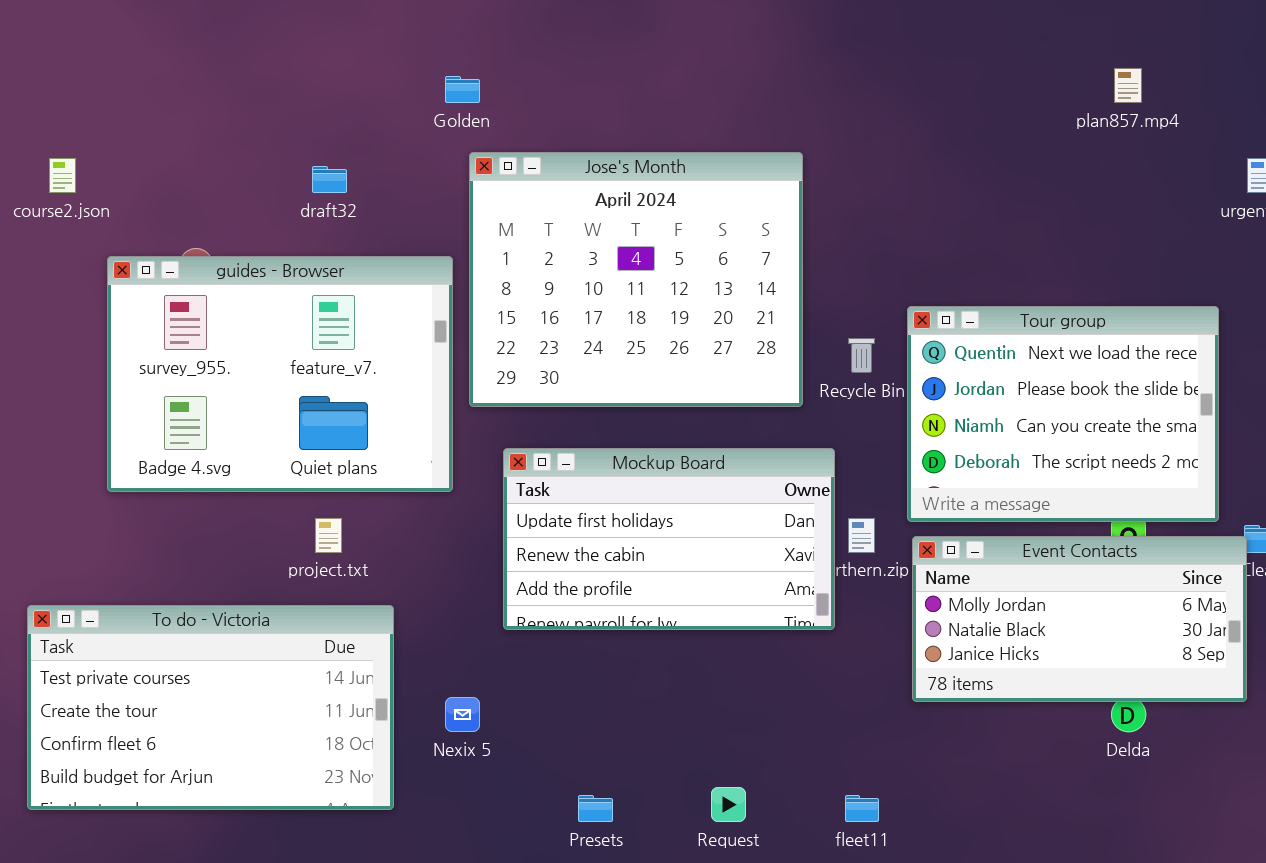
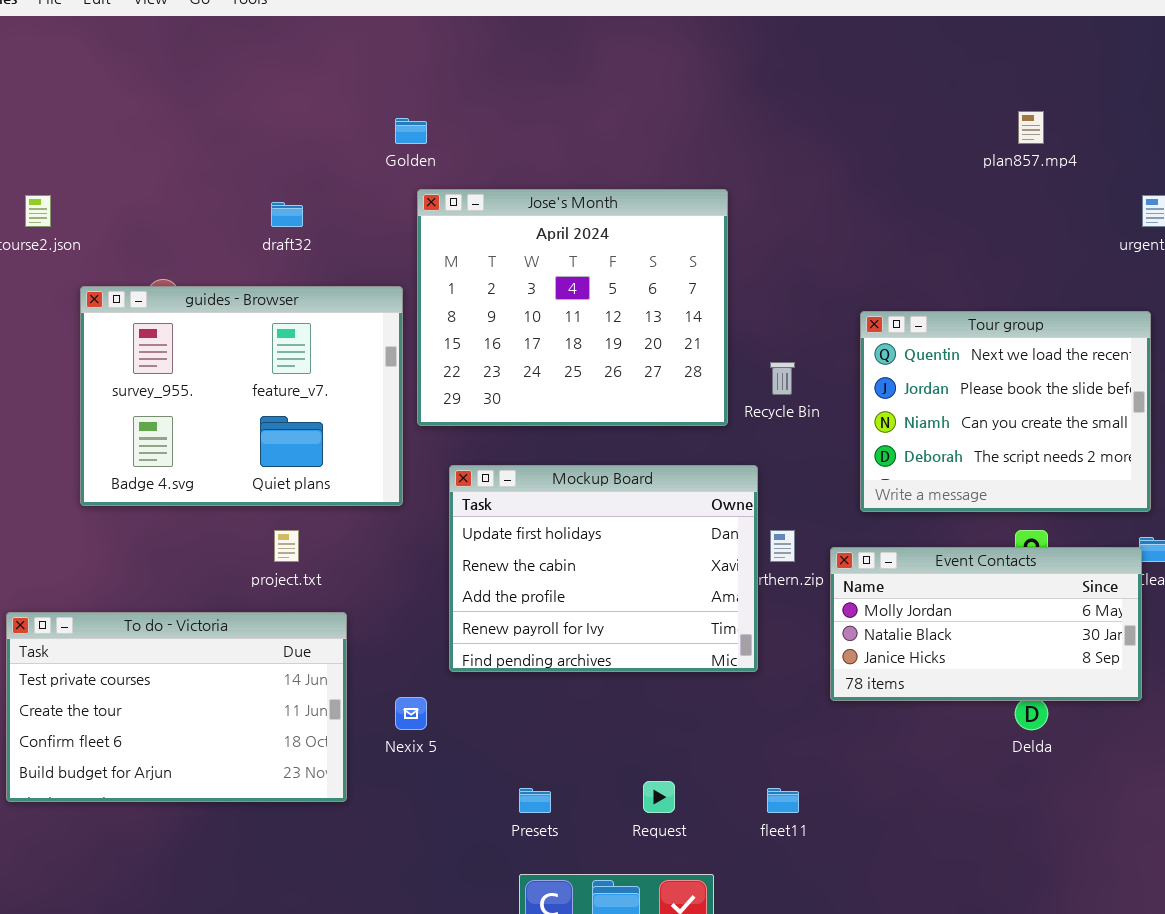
Tour group: [907,306,1219,522] -> [860,311,1151,512], moved
Mockup Board: [503,448,835,630] -> [449,465,758,672], resized

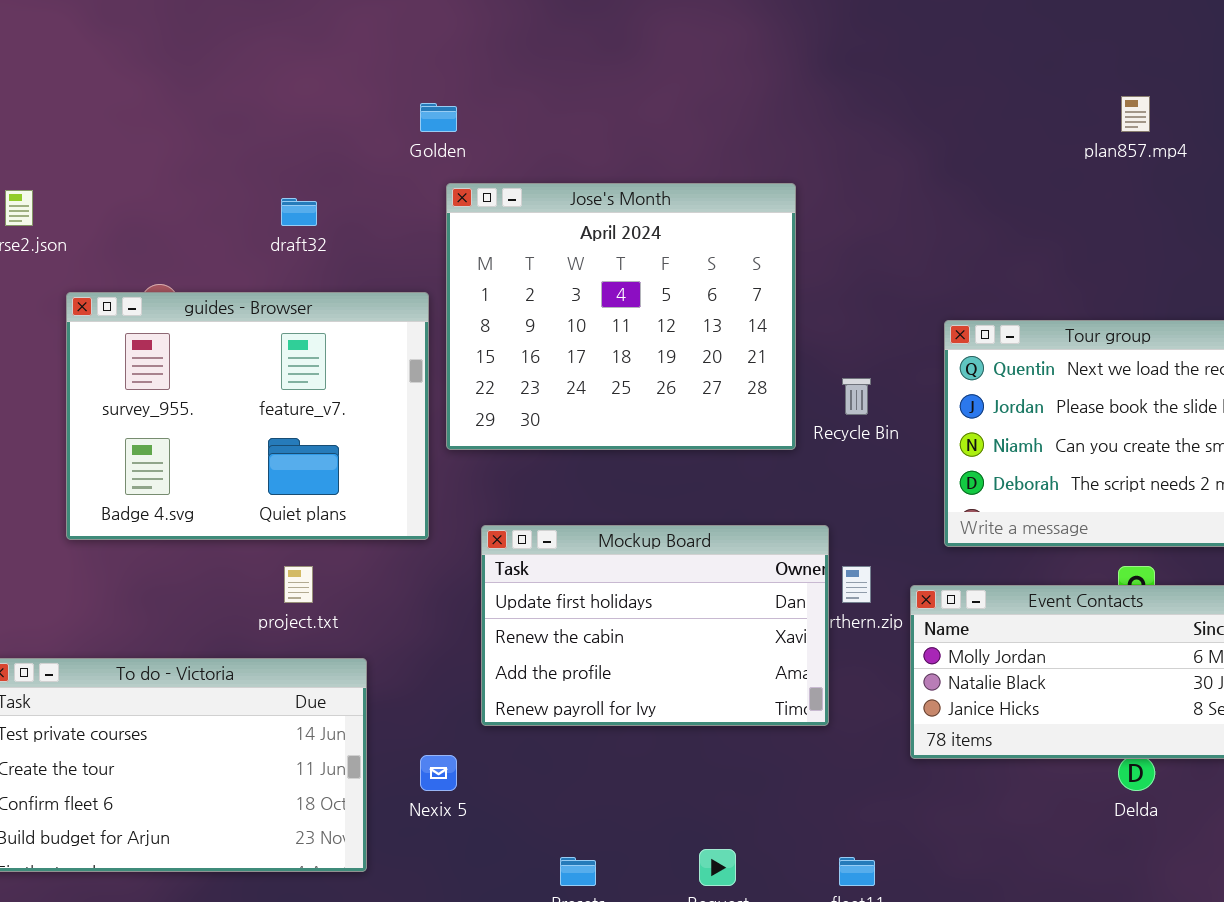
Mockup Board: [449,465,758,672] -> [481,525,829,726], resized

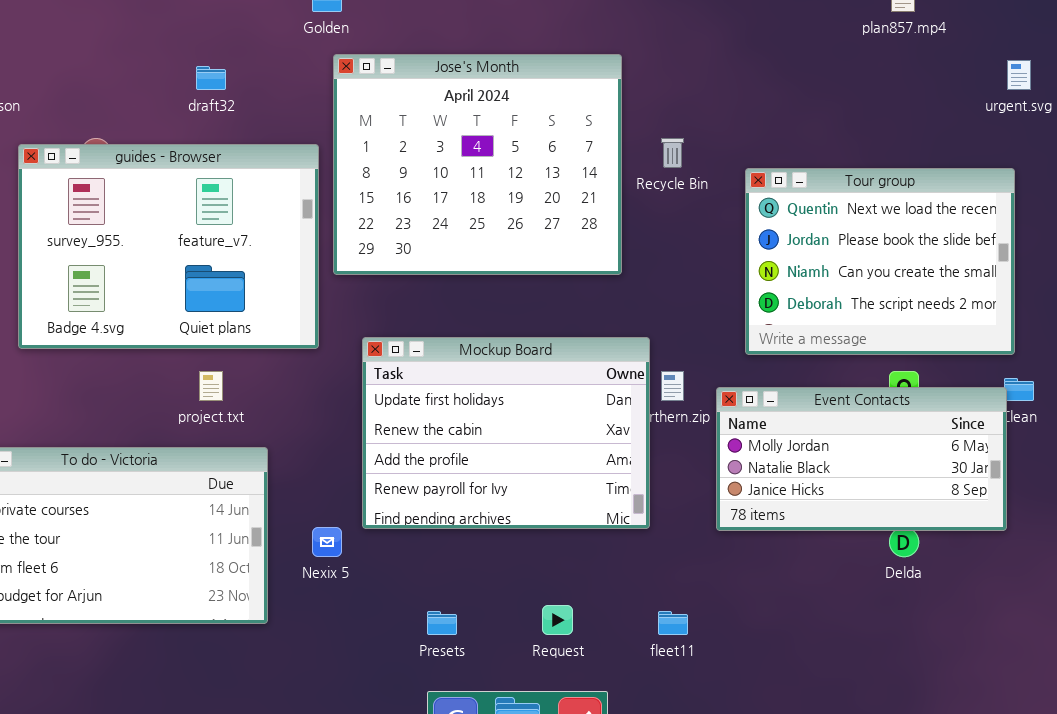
Recycle Bin: [842,378,871,415] -> [661,138,684,168], moved
Mockup Board: [481,525,829,726] -> [362,337,650,529], resized

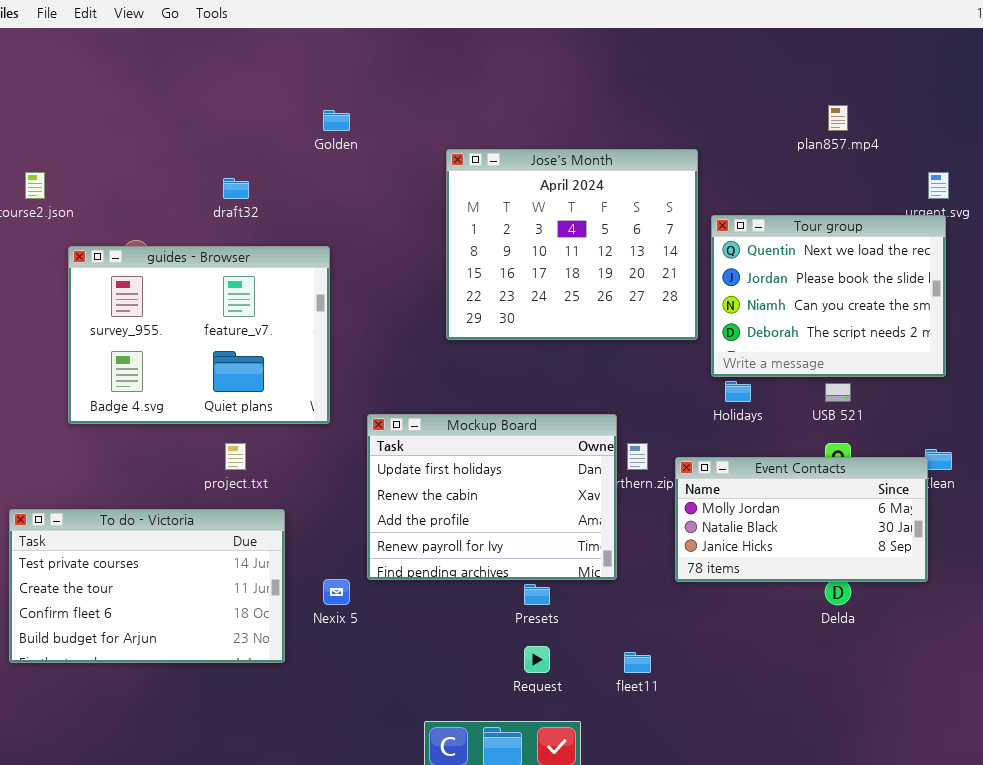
Jose's Month: [333,54,622,275] -> [446,149,698,340], moved
Tour group: [745,168,1015,355] -> [711,215,946,377], moved
Presets: [427,611,457,635] -> [524,584,550,605], moved

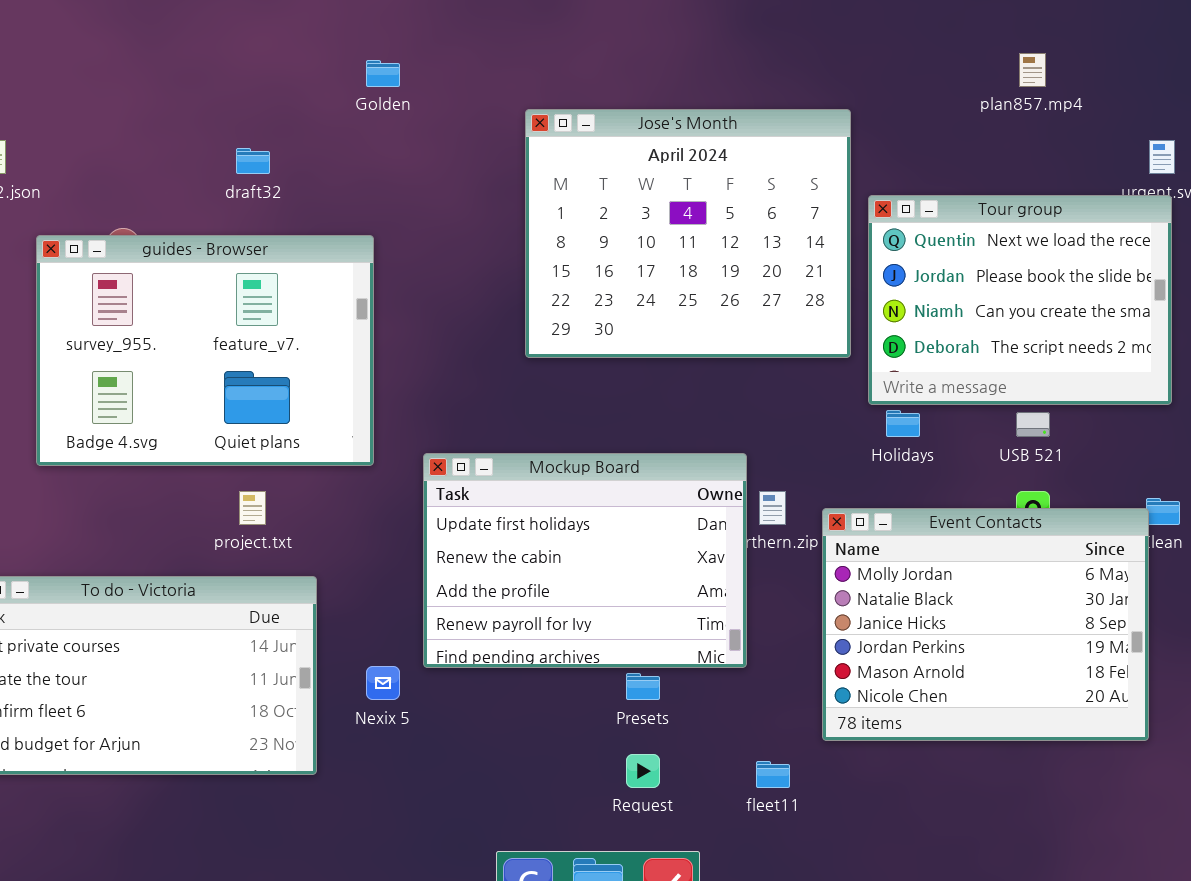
Event Contacts: [675,457,928,582] -> [822,508,1149,741], resized

